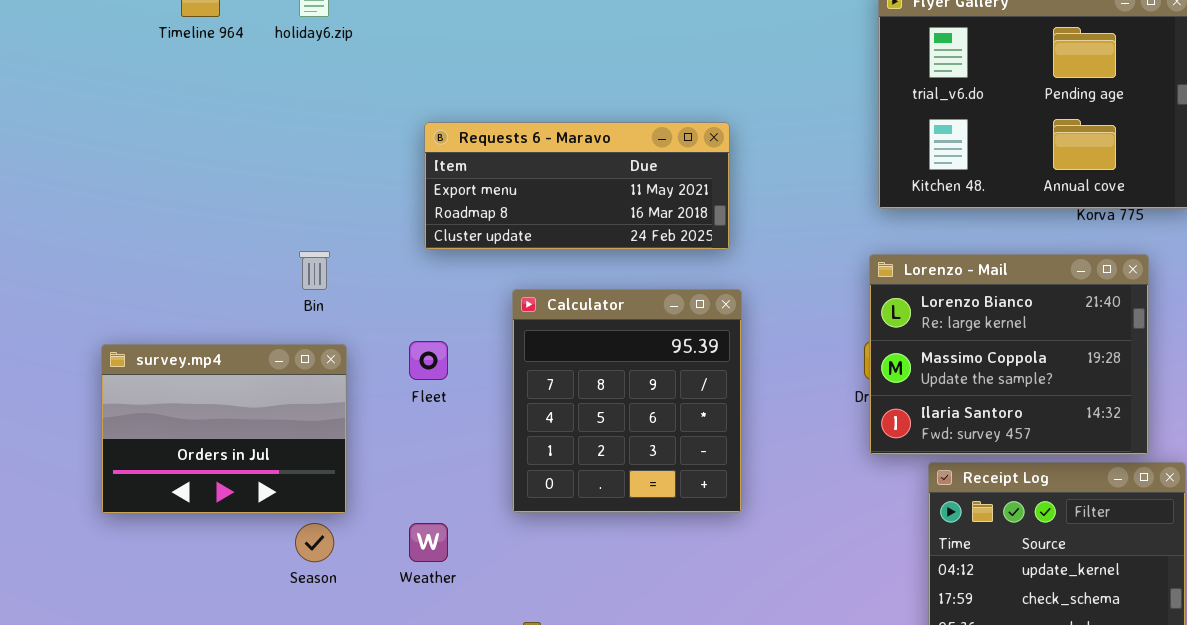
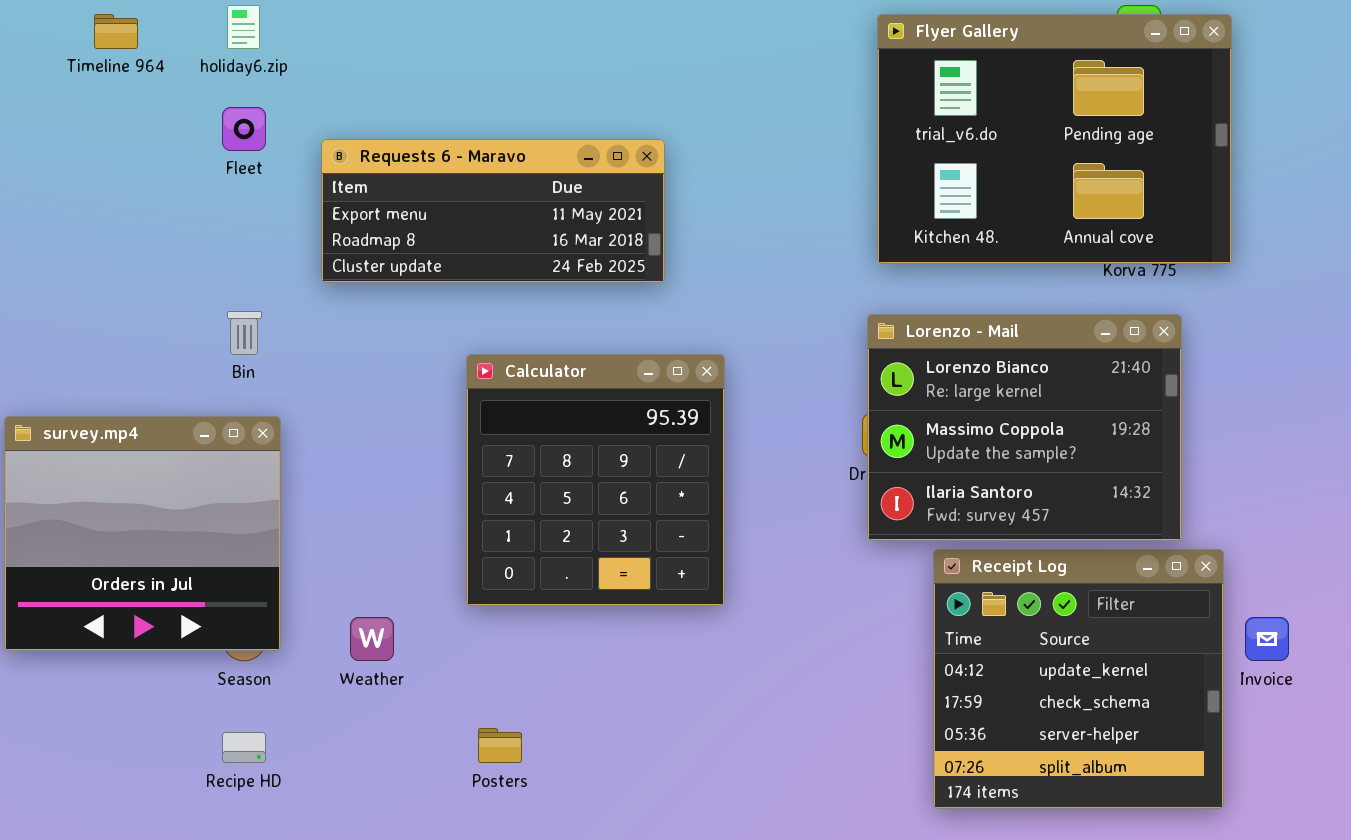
Requests 6 - Maravo: [424,122,730,250] -> [321,139,665,283], moved
Fleet: [409,341,448,380] -> [222,107,266,151], moved
survey.mp4: [101,344,347,514] -> [4,416,281,651], resized

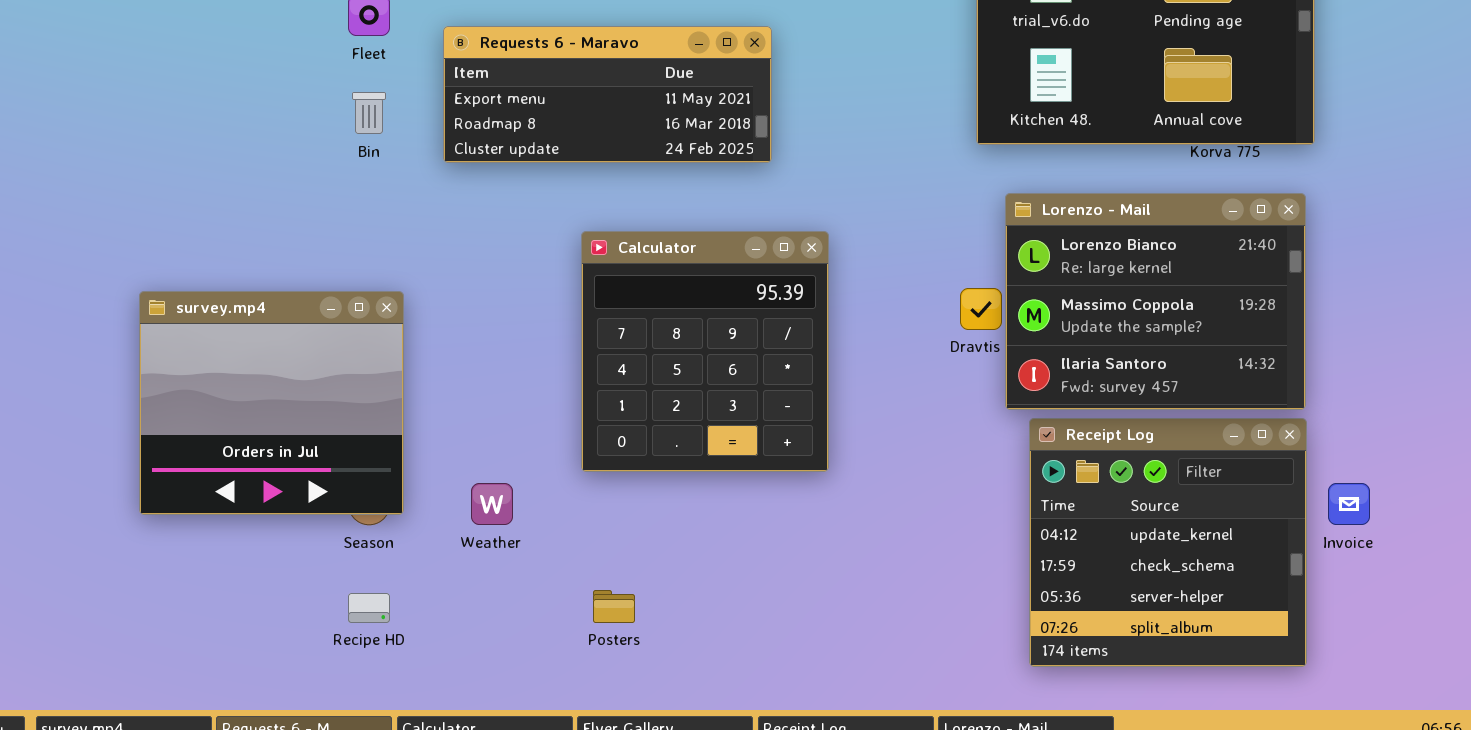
Bin: [227,311,262,355] -> [352,92,386,134], moved
Lorenzo - Mail: [867,314,1182,541] -> [1005,193,1306,410], moved

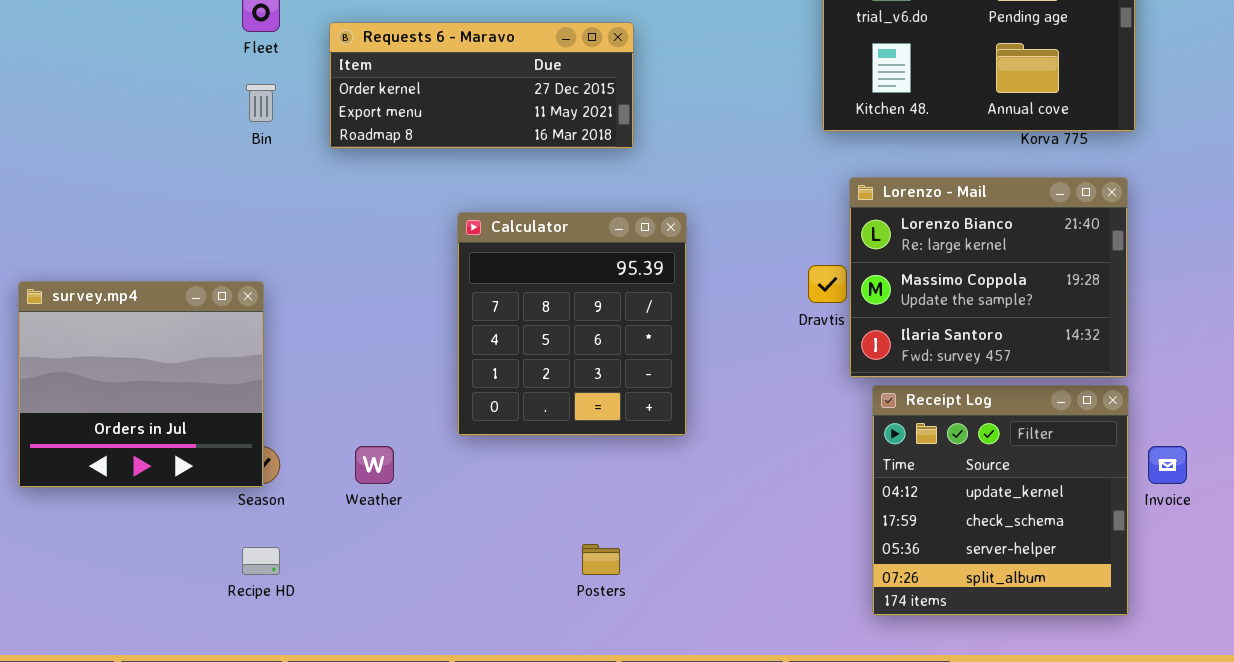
Requests 6 - Maravo: [443,26,772,163] -> [329,22,634,149], scrolled up 1 row
survey.mp4: [139,291,404,515] -> [18,281,264,488], moved
Posters: [593,590,635,623] -> [582,544,620,575], moved

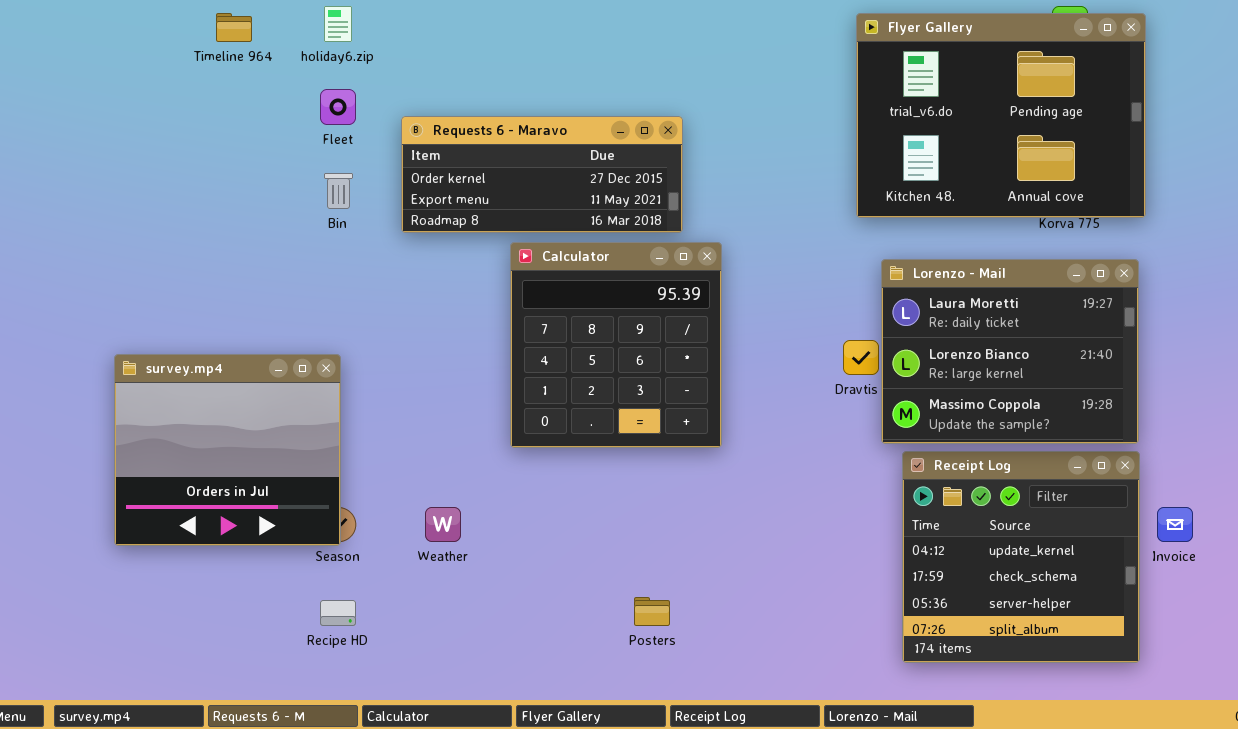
Lorenzo - Mail: [849,177,1128,378] -> [881,259,1139,444], scrolled up 1 row
Calculator: [457,212,687,436] -> [510,242,722,448], moved

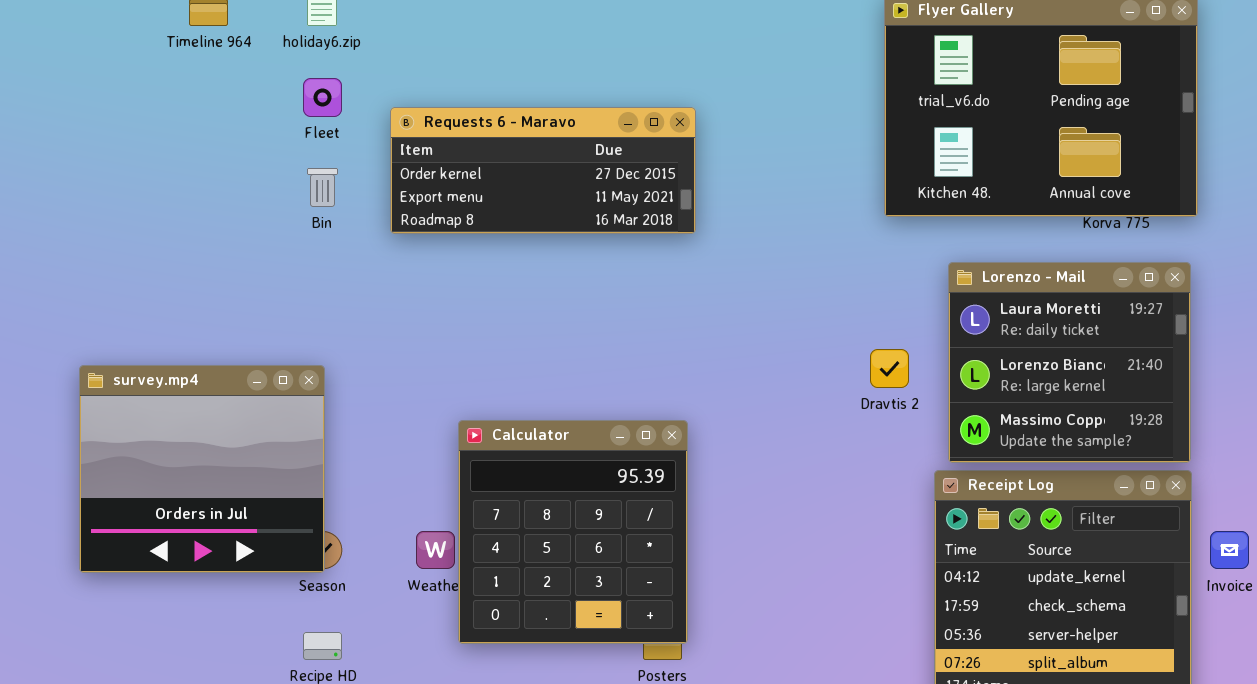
Calculator: [510,242,722,448] -> [458,420,688,644], moved
Lorenzo - Mail: [881,259,1139,444] -> [948,262,1191,463], resized

